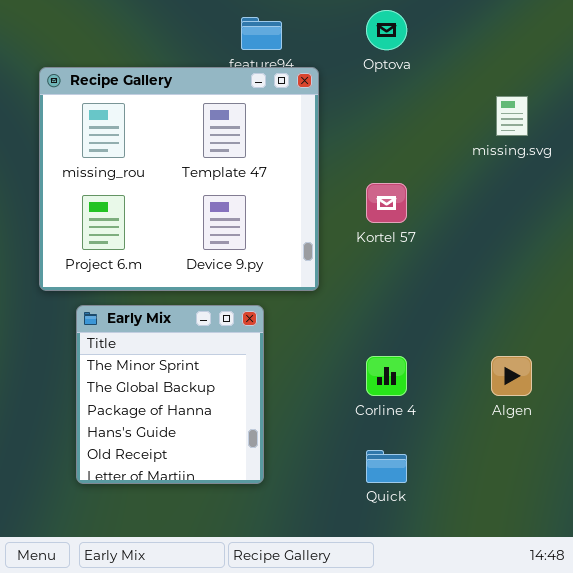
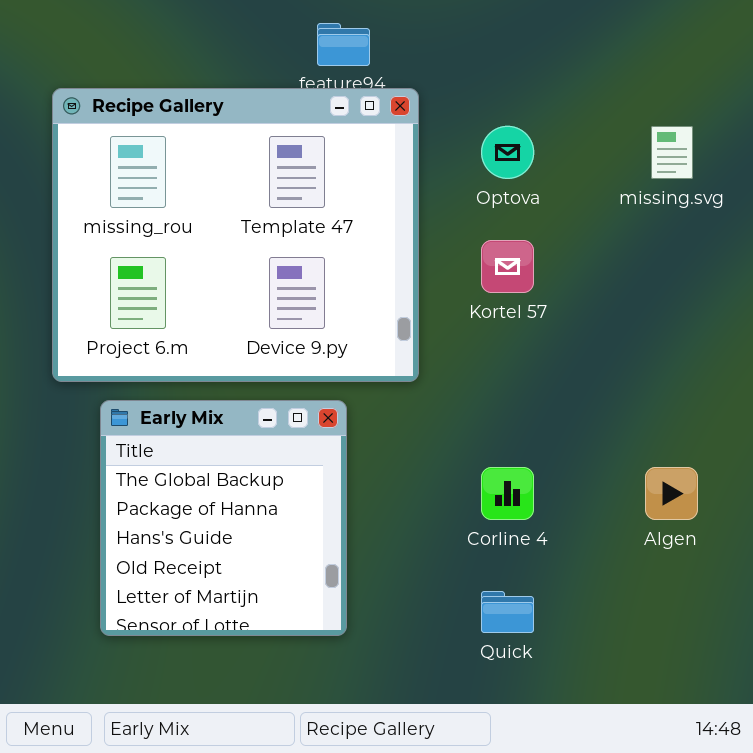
Optova: [366,10,407,50] -> [481,126,534,179], moved
Early Mix: [76,305,264,484] -> [100,400,347,636], scrolled down 1 row

